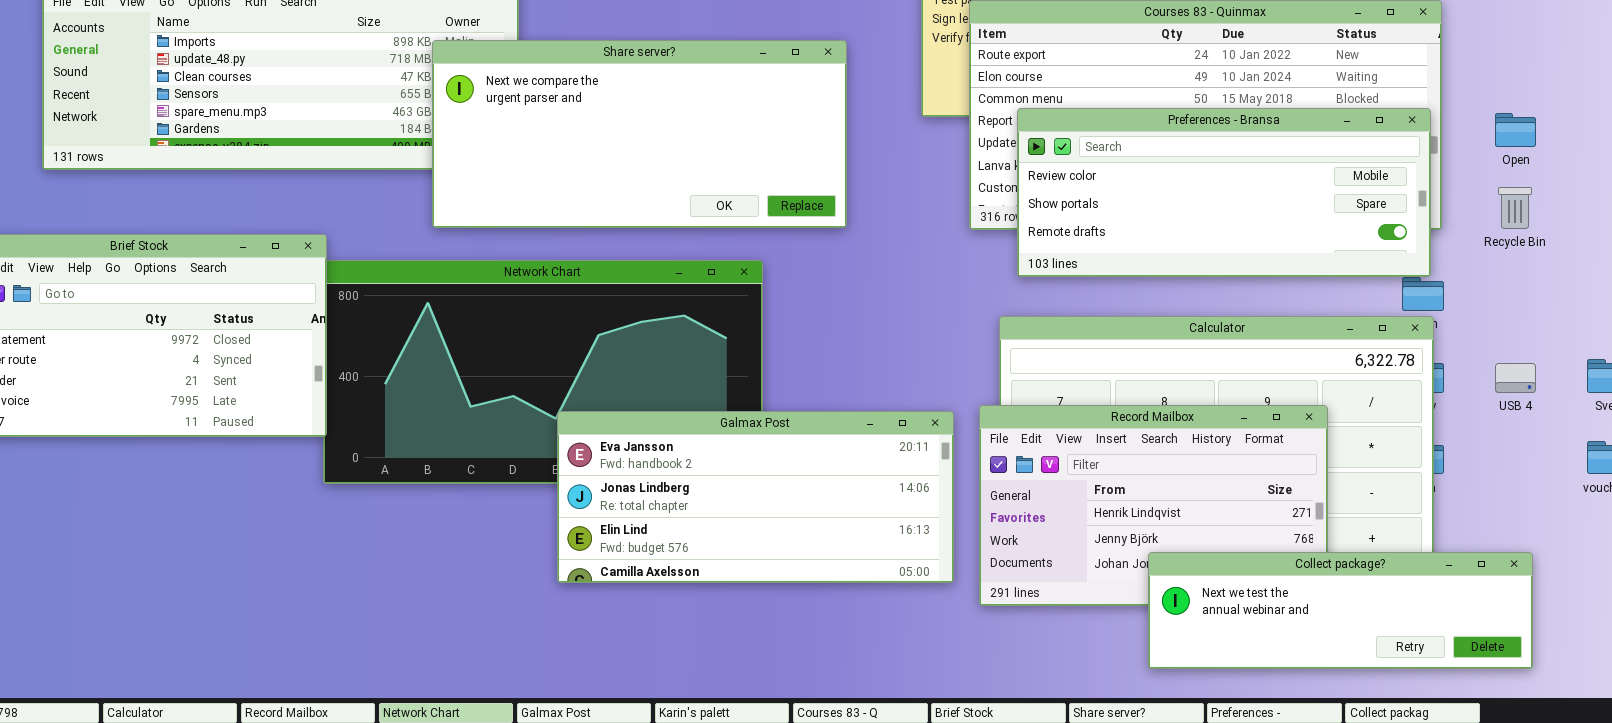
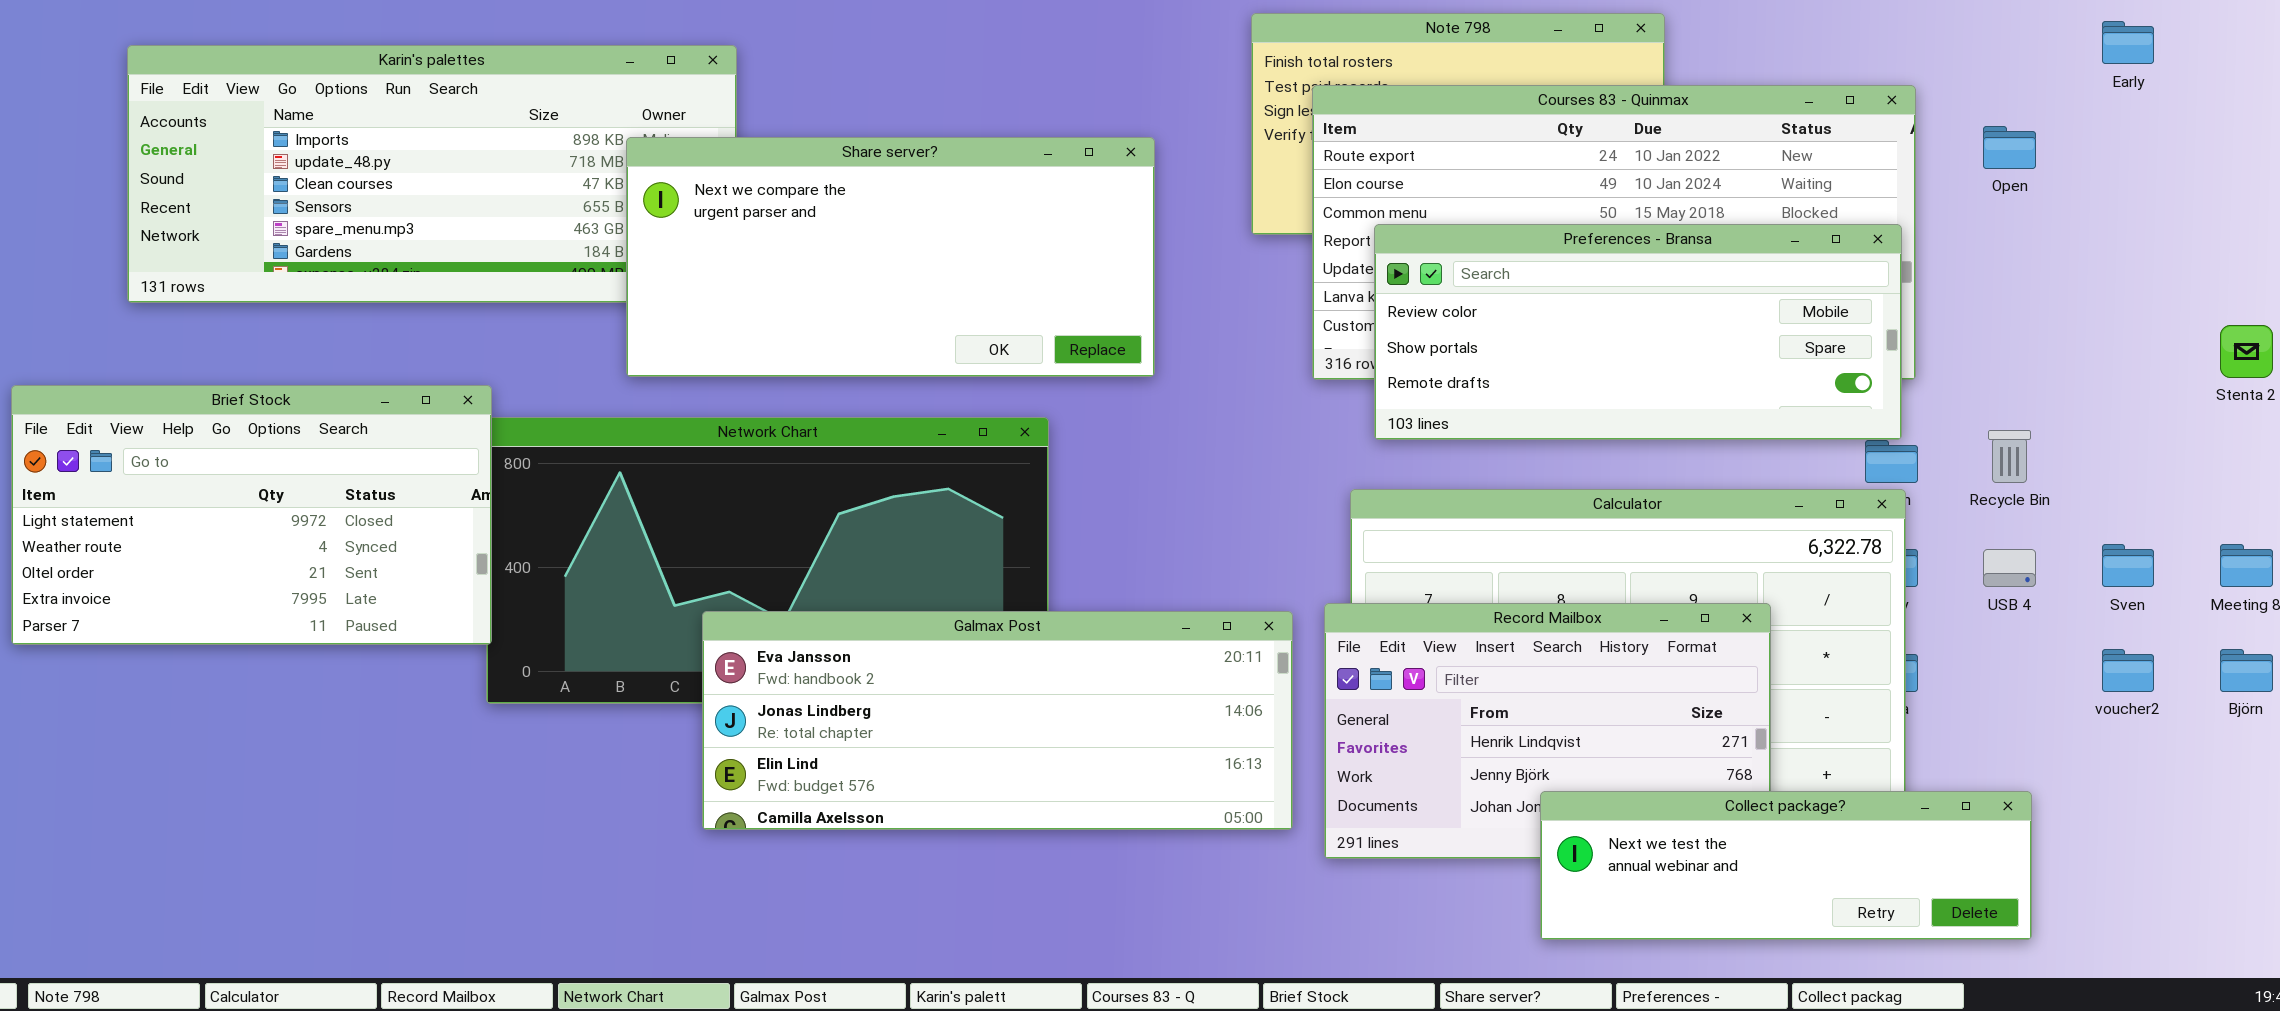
Open: [1495,113,1536,147] -> [1983,126,2036,169], moved
Recycle Bin: [1498,187,1532,229] -> [1988,430,2031,483], moved
Galmax Post: [557,411,954,583] -> [702,611,1293,830], resized

